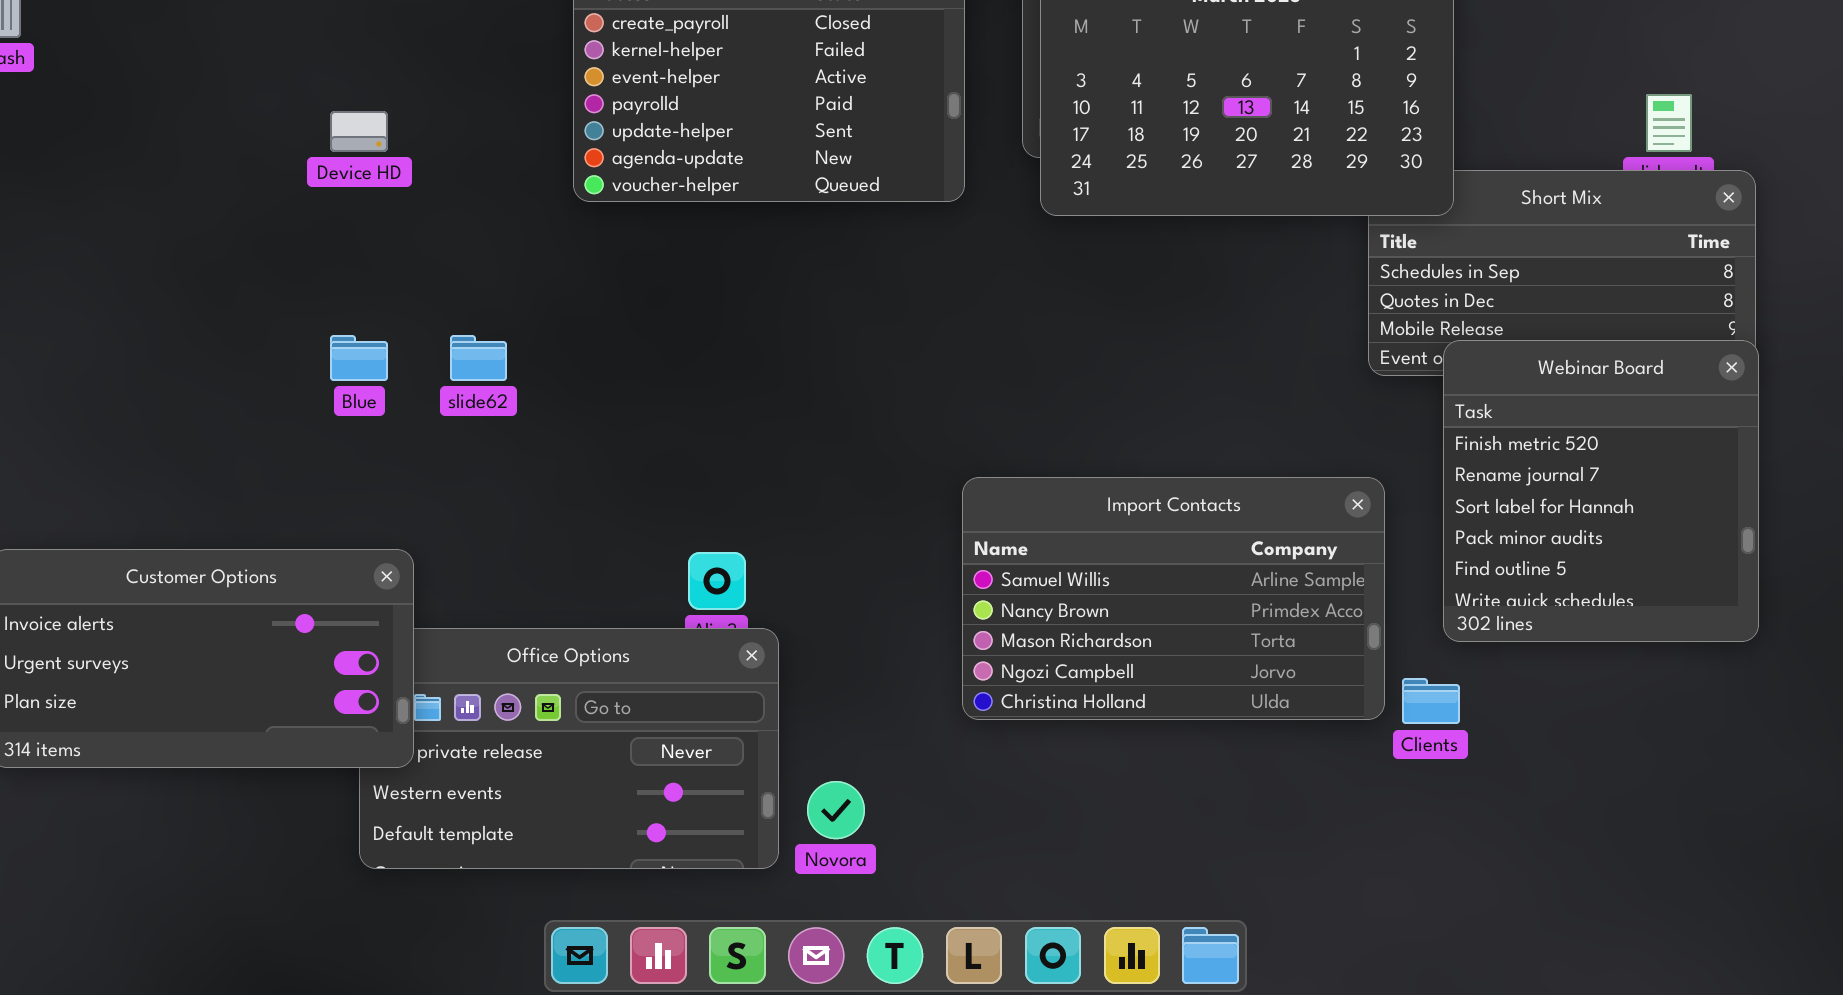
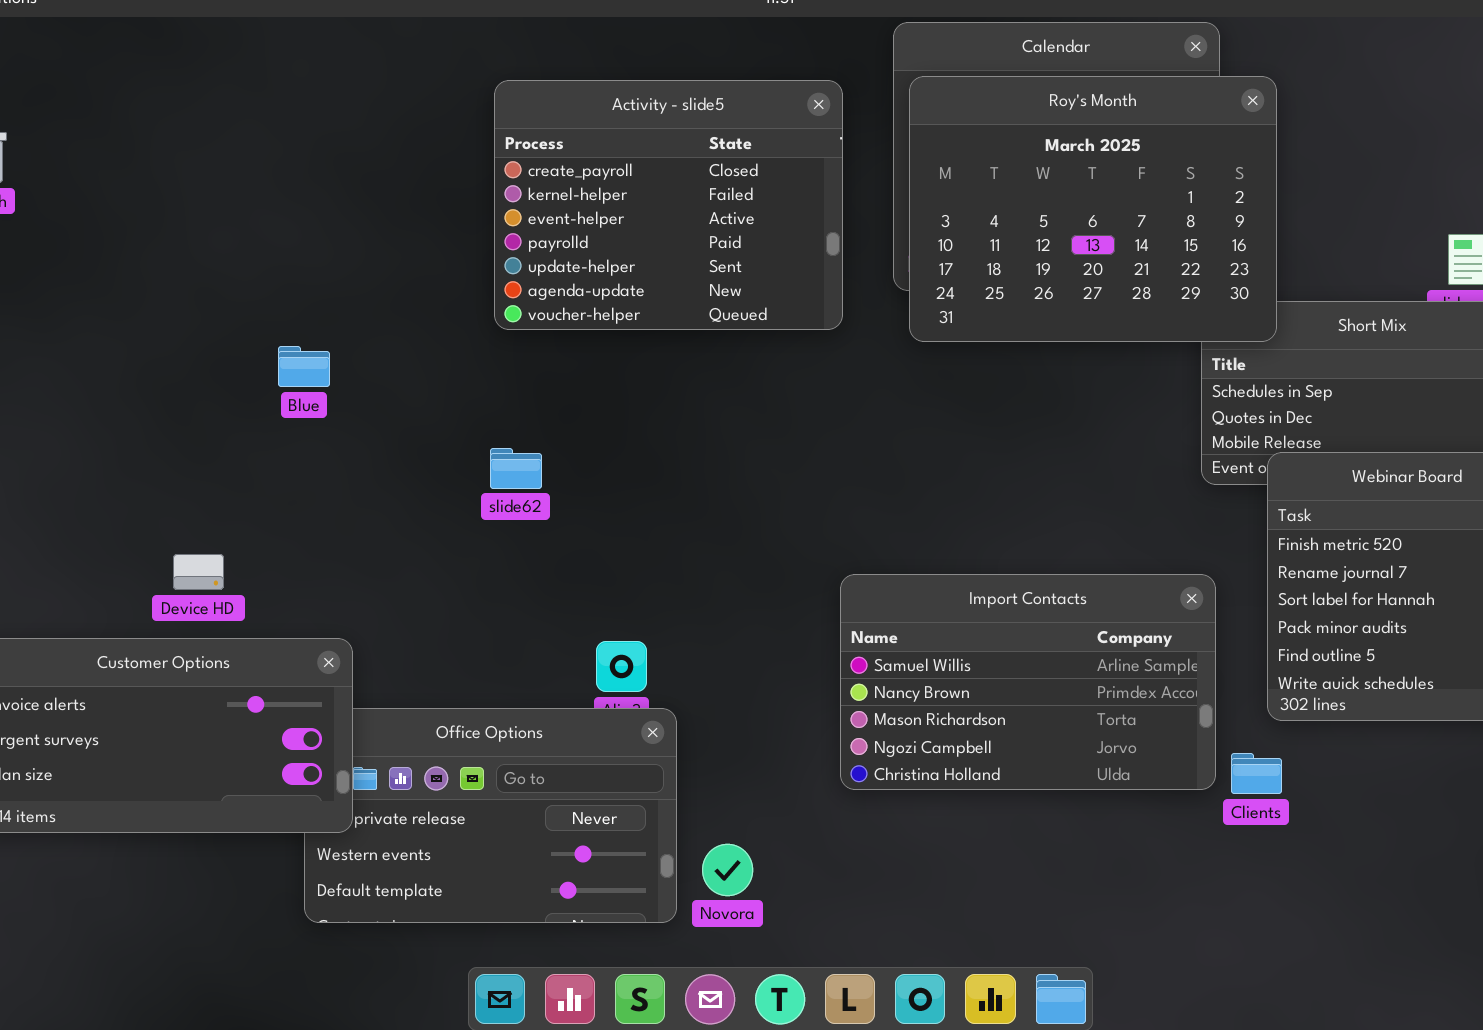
Device HD: [330,111,388,152] -> [173,554,224,590], moved
Blue: [330,335,388,381] -> [278,346,330,387], moved
slide62: [450,335,507,381] -> [490,448,542,489], moved

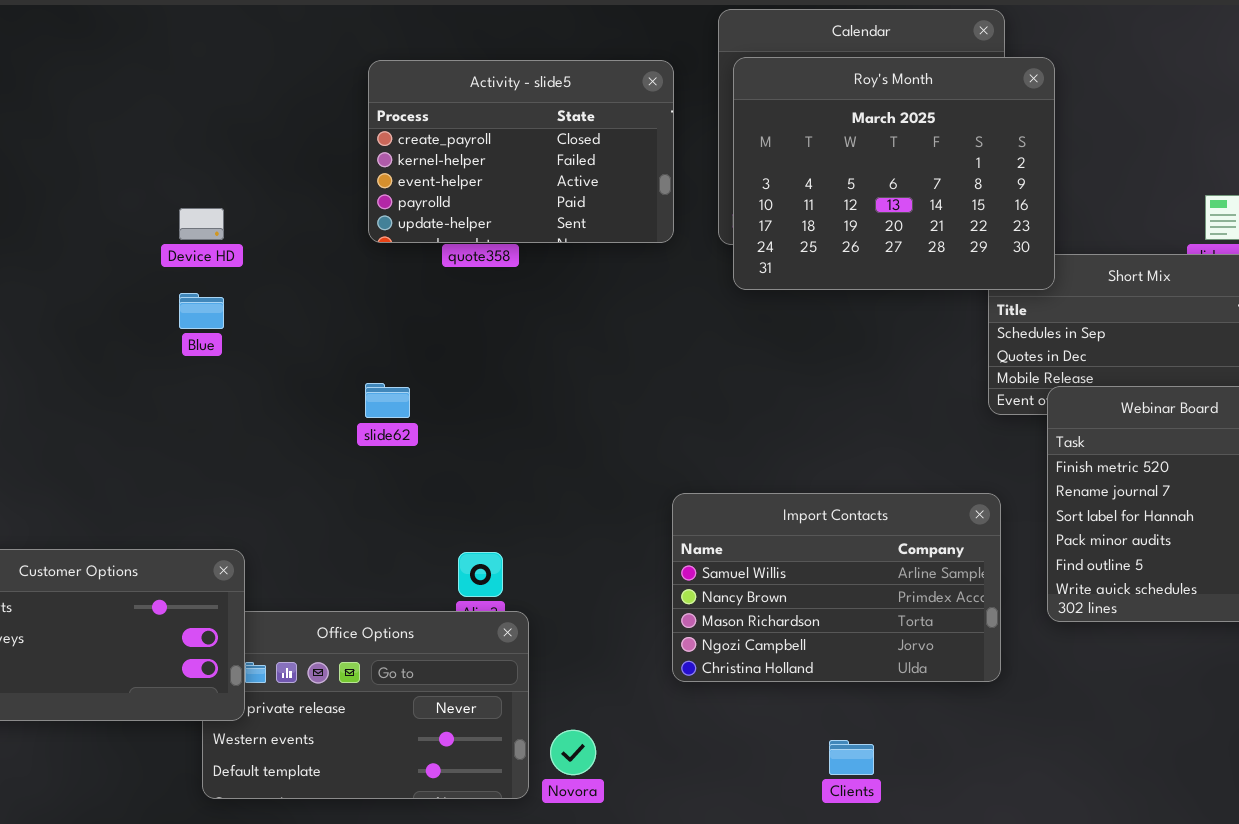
Activity - slide5: [494,80,843,330] -> [368,60,674,243], resized
Device HD: [173,554,224,590] -> [179,208,224,240], moved
Clients: [1231,753,1282,794] -> [829,740,874,775], moved

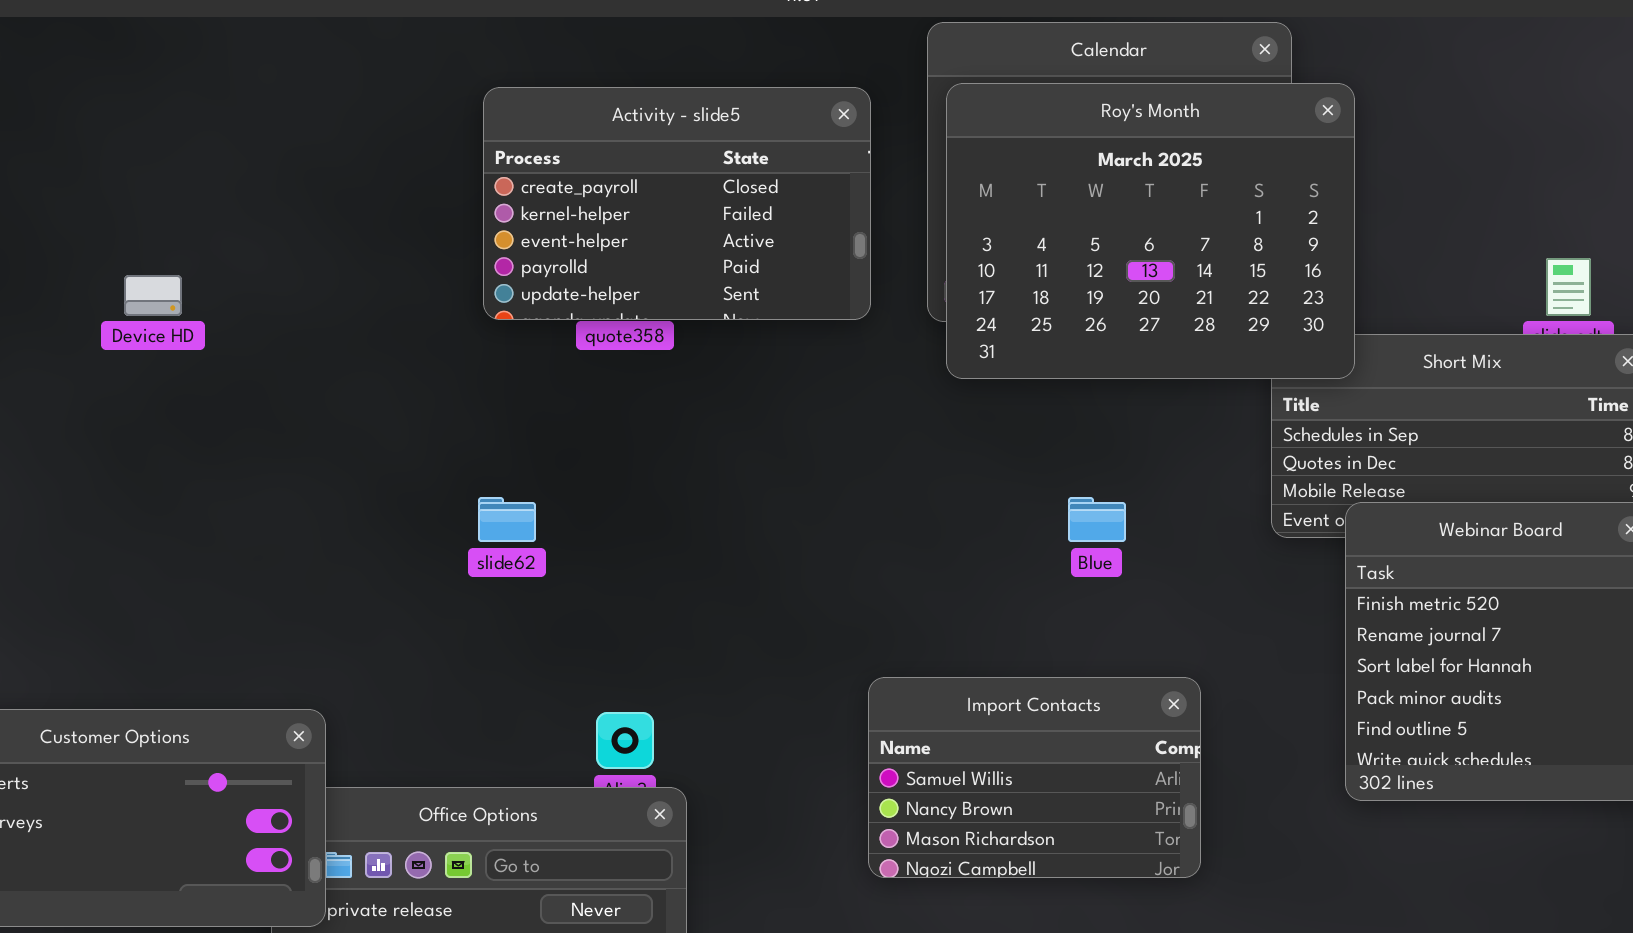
Device HD: [179,208,224,240] -> [124,275,182,316], moved
Blue: [179,293,224,329] -> [1068,497,1126,542], moved
Import Contacts: [672,493,1001,682] -> [868,677,1201,878], resized

